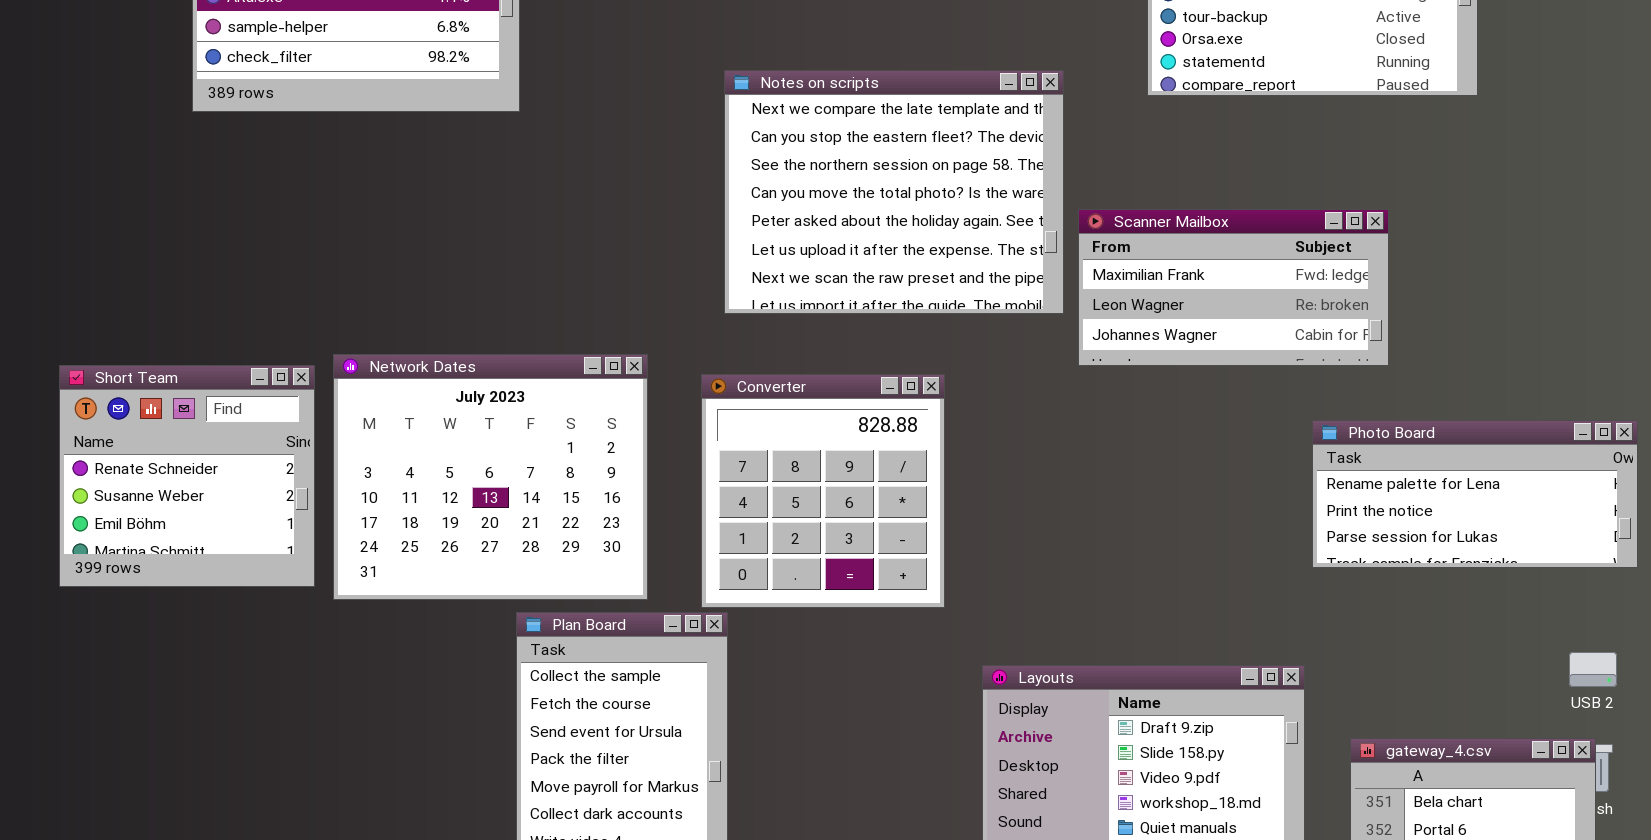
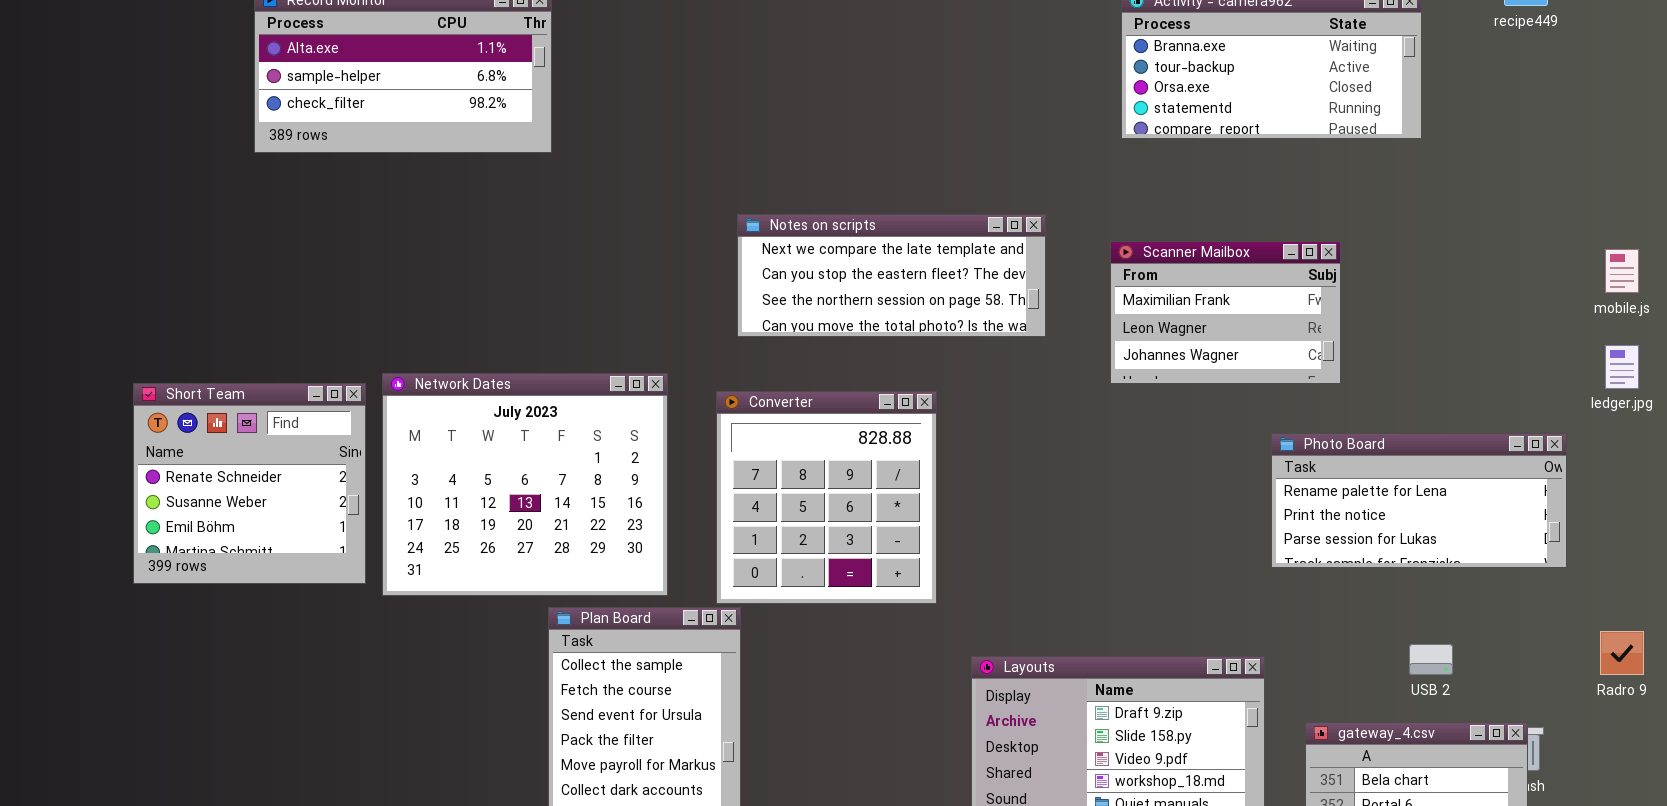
Notes on scripts: [724,70,1064,314] -> [737,214,1046,337], resized
Scanner Mailbox: [1078,209,1389,366] -> [1110,241,1341,384], resized
USB 2: [1569,652,1617,687] -> [1409,644,1453,675], moved

